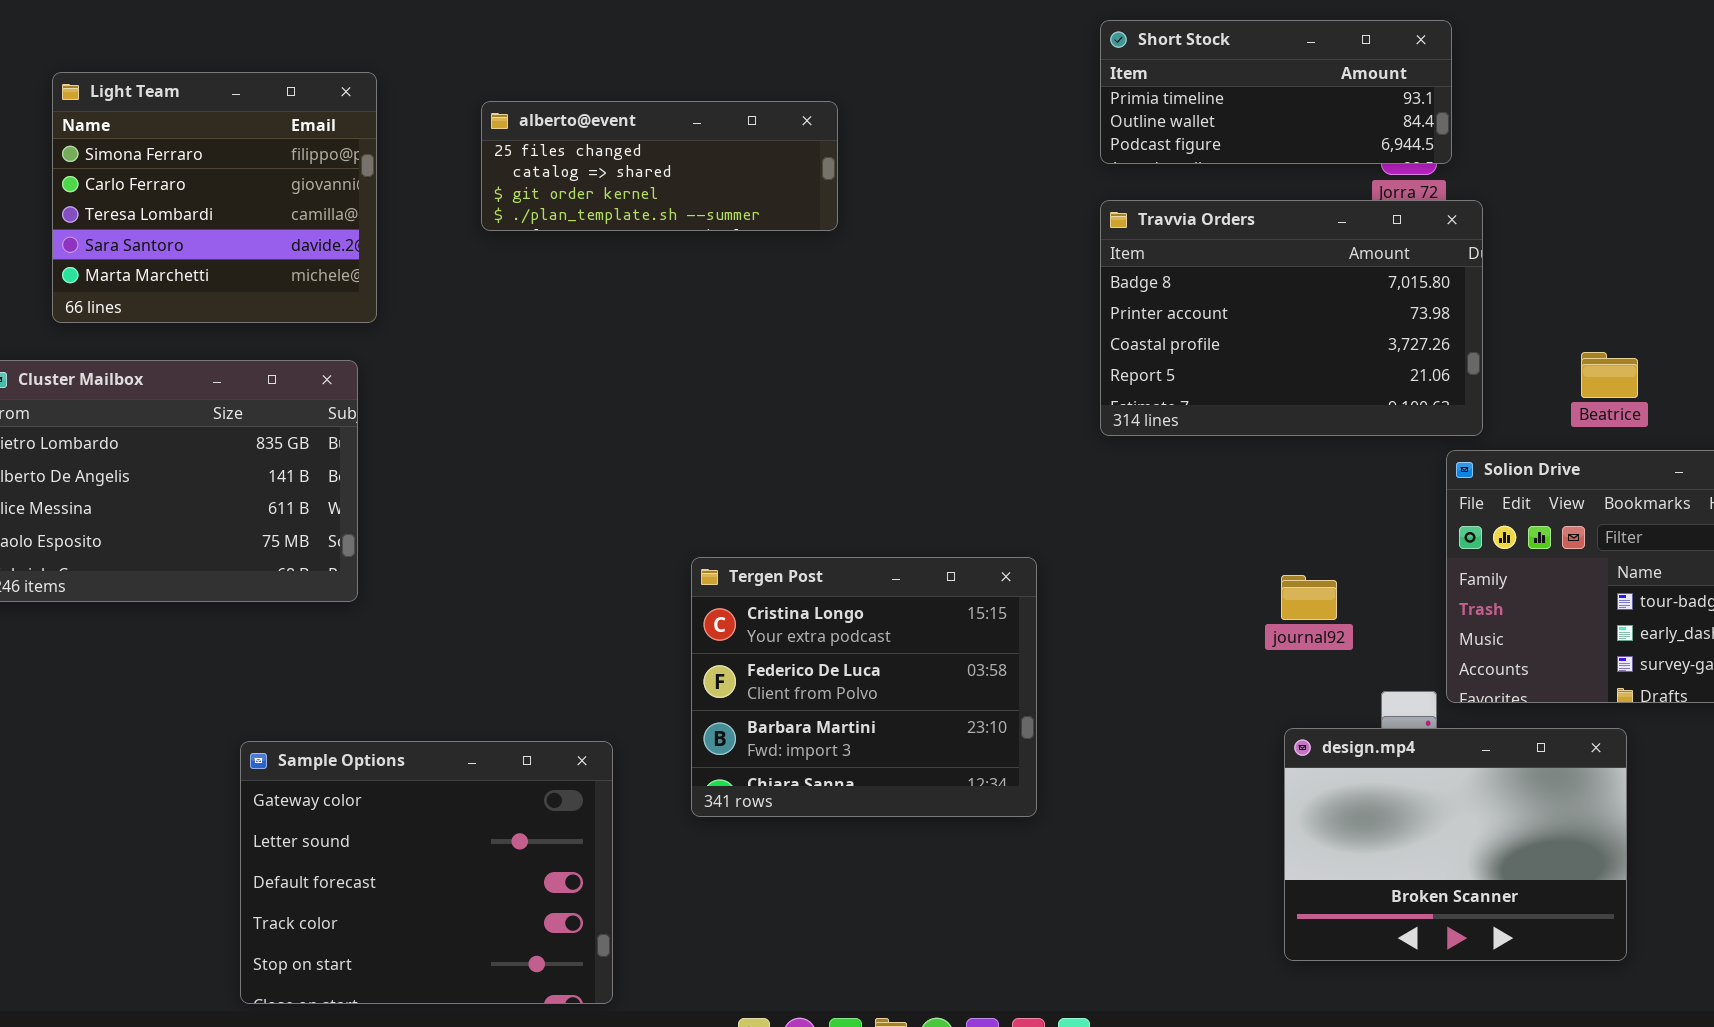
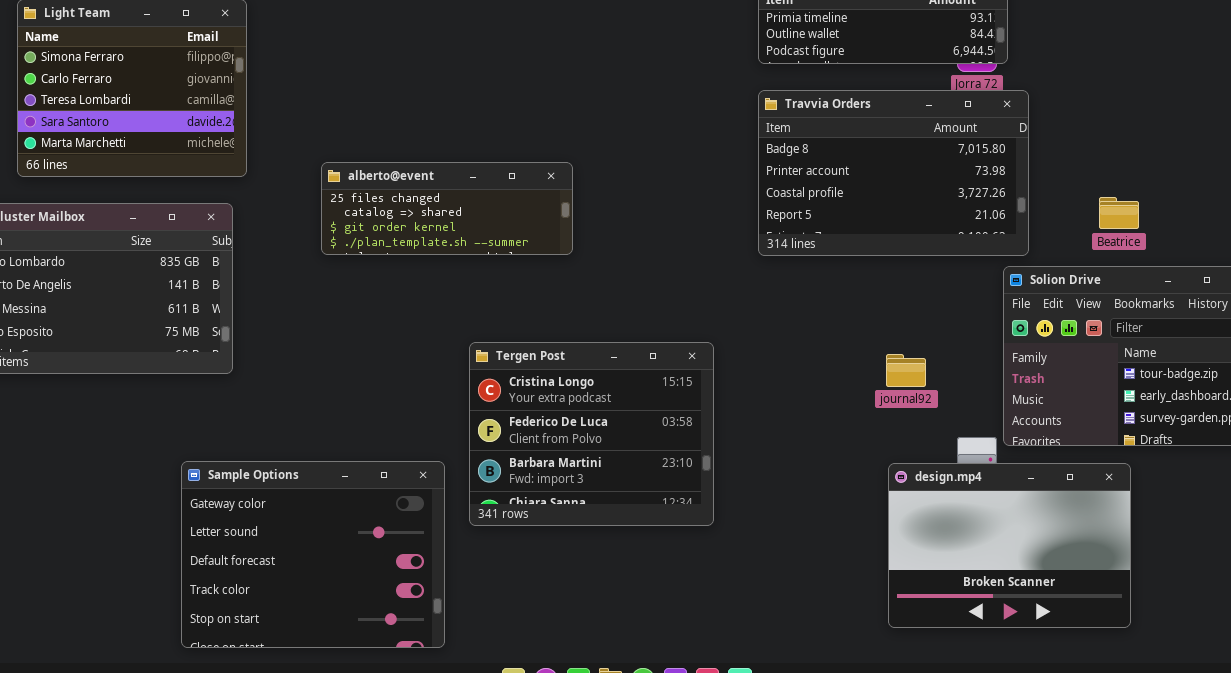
alberto@event: [481,101,838,231] -> [321,162,573,255], moved
Sample Options: [240,741,613,1004] -> [181,461,445,648], moved

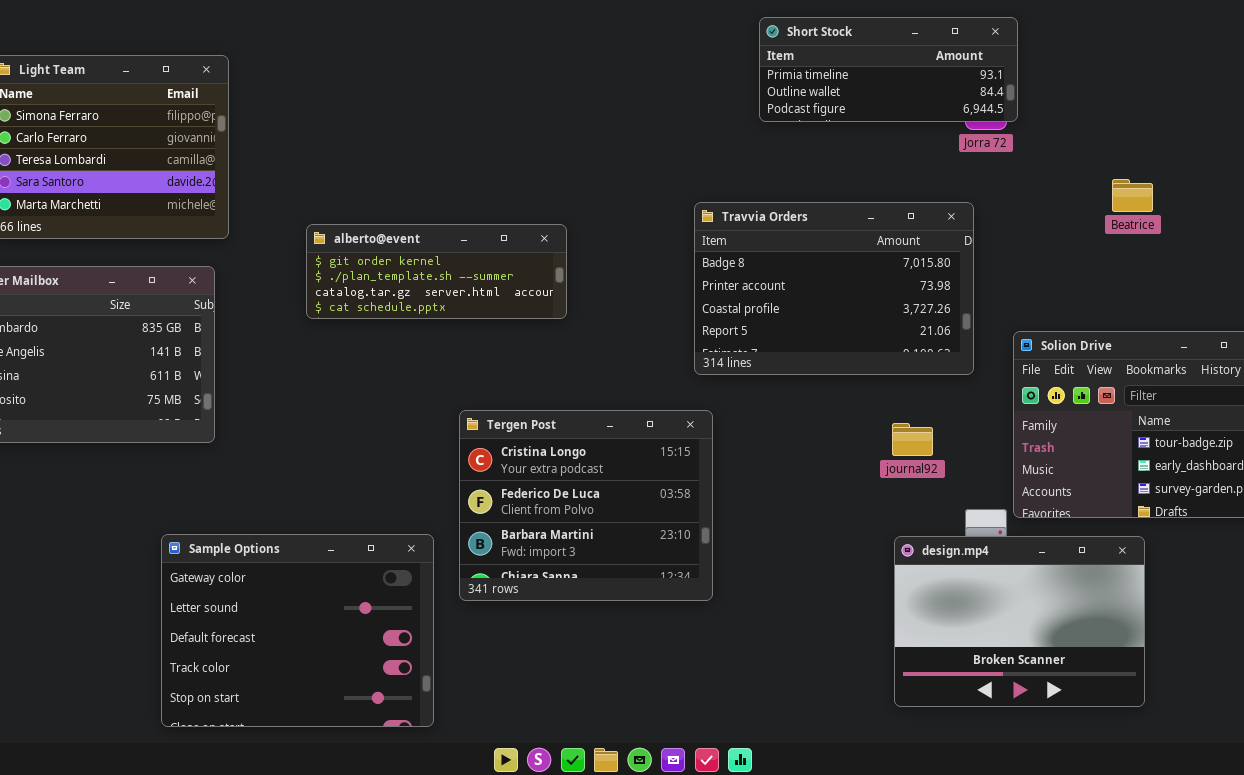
Travvia Orders: [758,90,1029,256] -> [694,202,974,375], moved
alberto@event: [321,162,573,255] -> [306,224,567,319], scrolled down 2 rows
Beatrice: [1099,197,1139,229] -> [1112,179,1153,212], moved

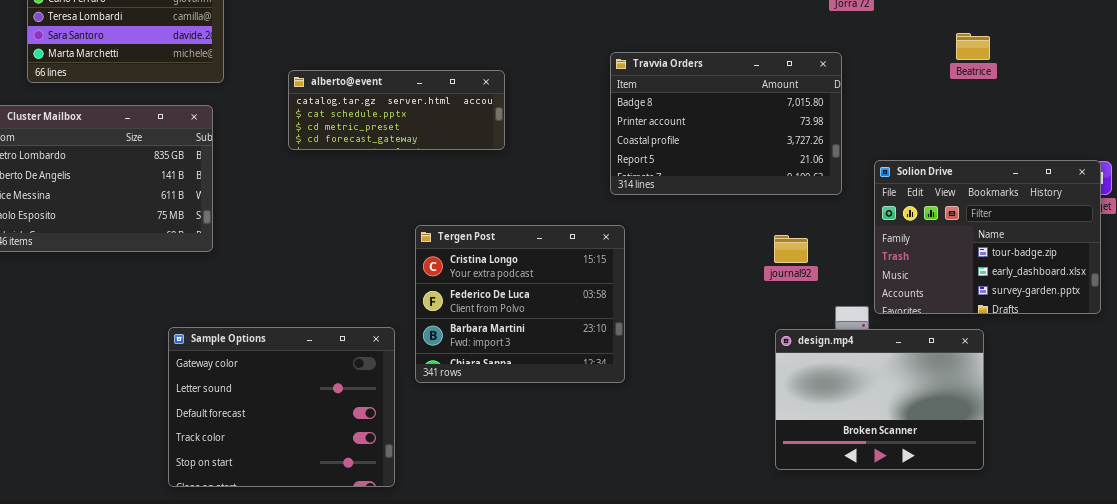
alberto@event: [306,224,567,319] -> [288,70,505,150], scrolled down 2 rows

